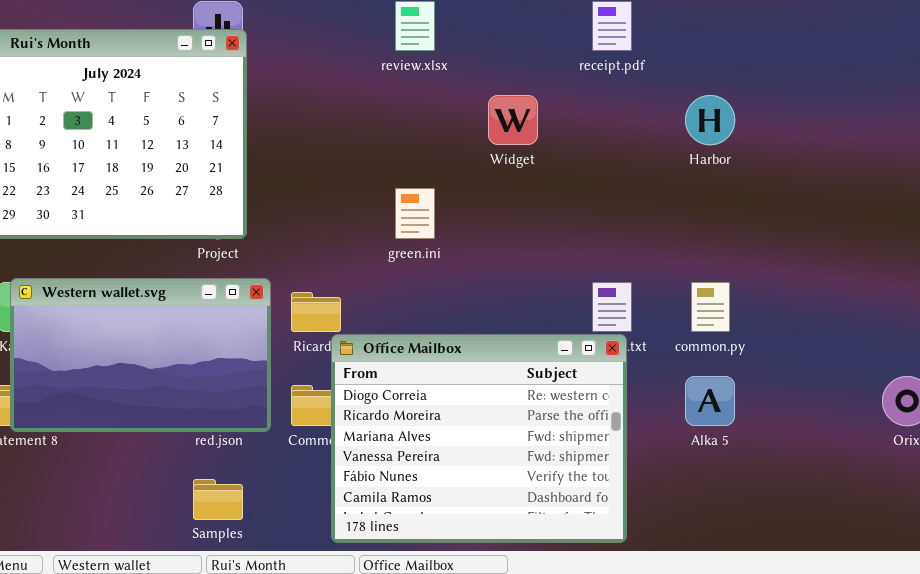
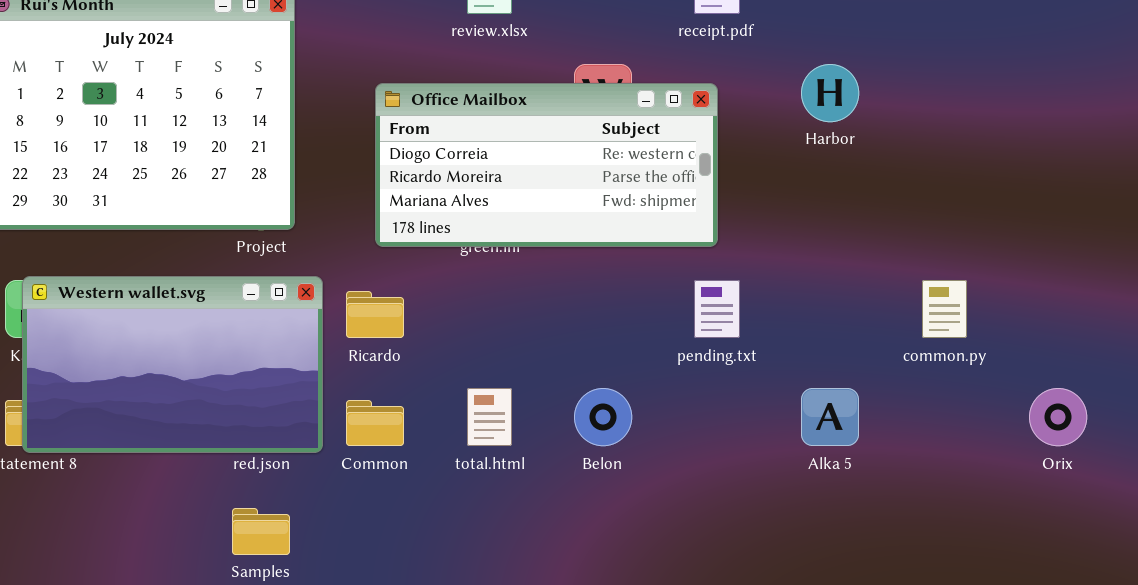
common.py: [691,282,730,332] -> [922,280,967,338], moved
Office Mailbox: [331,334,627,543] -> [375,83,718,247], moved, resized

